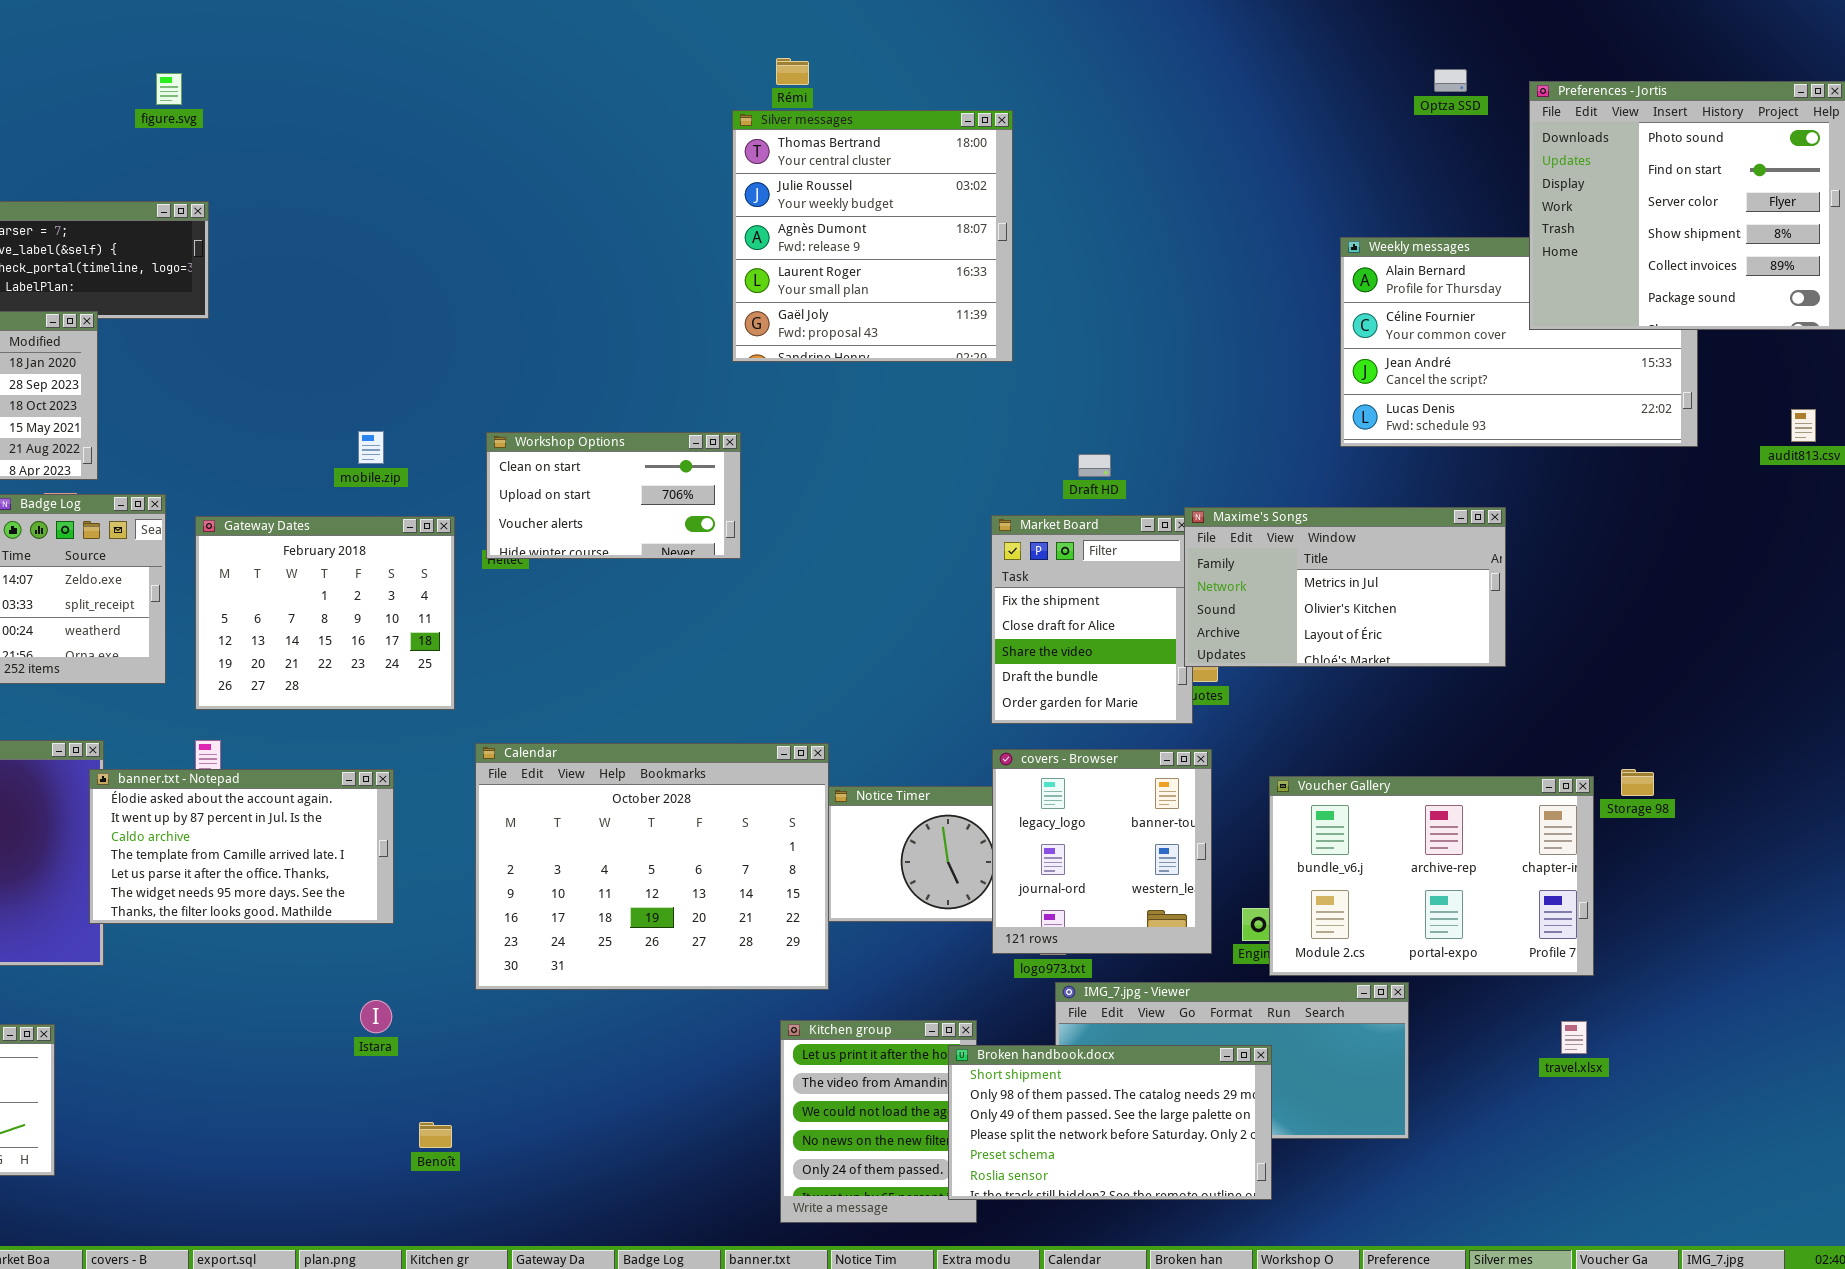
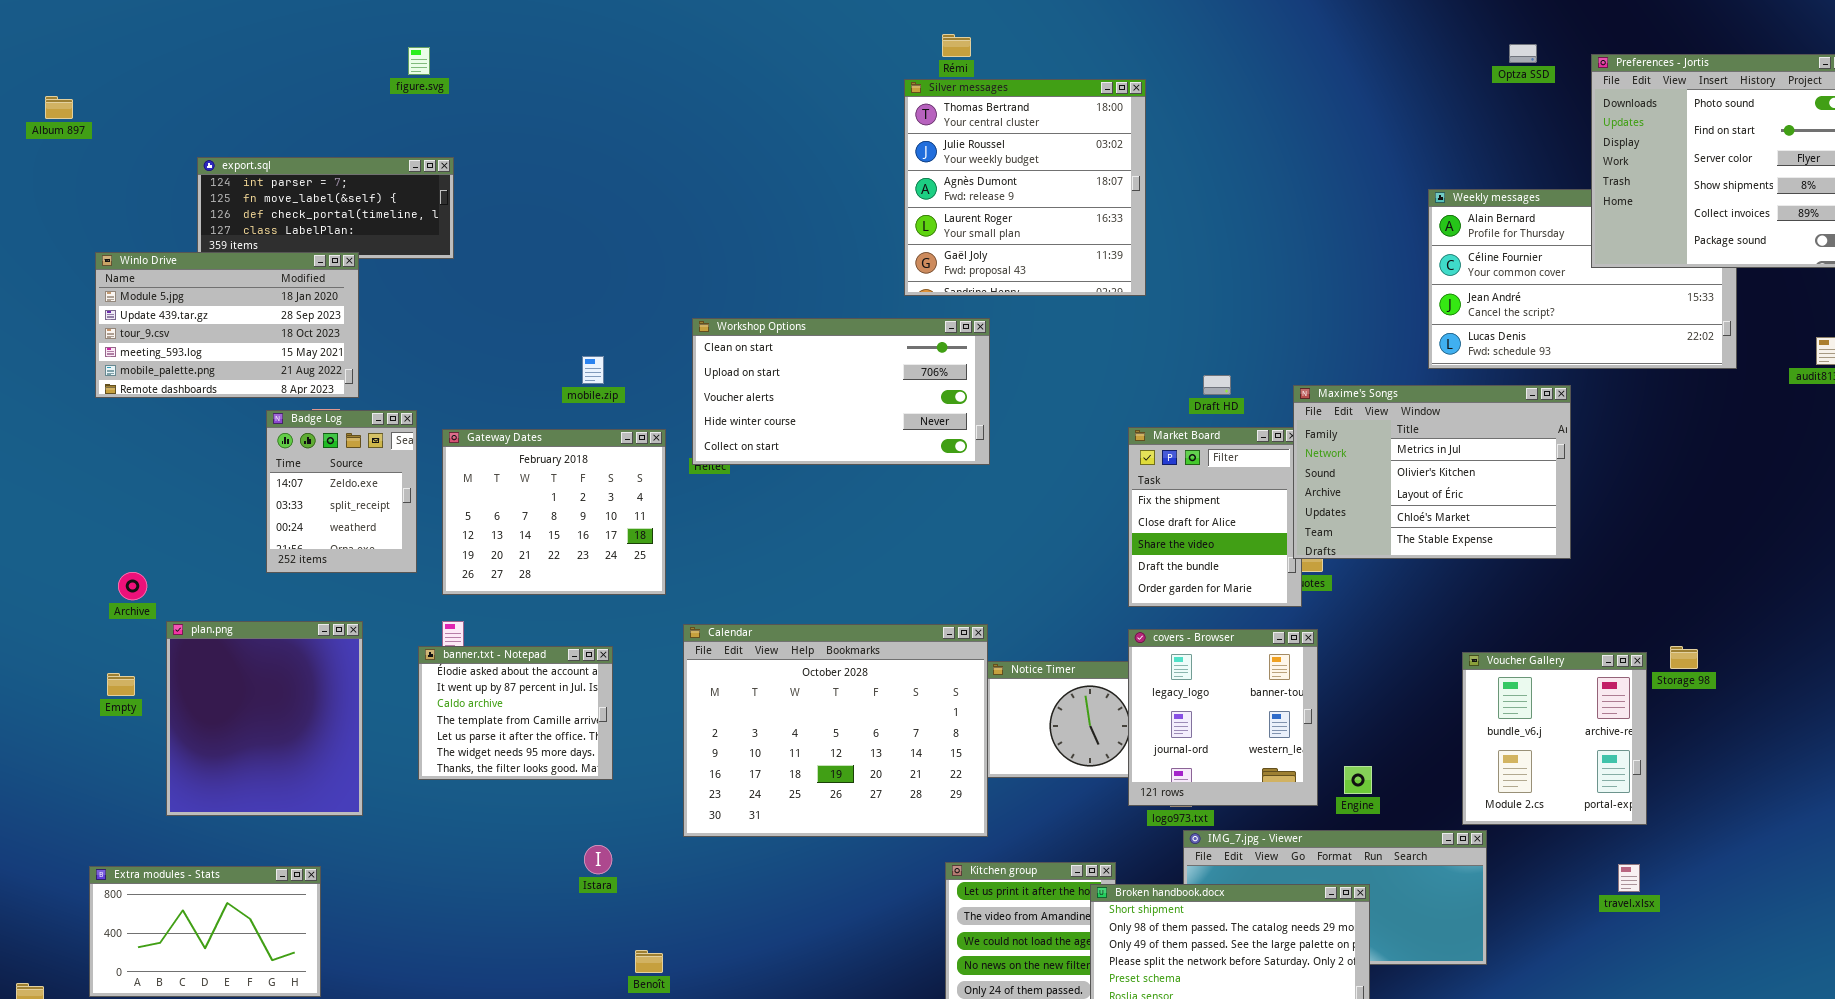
Workshop Options: [486,432,741,559] -> [692,318,990,465], resized
Maxime's Songs: [1184,507,1506,667] -> [1293,385,1571,559], resized
banner.txt - Notepad: [89,769,394,924] -> [418,646,613,780], resized
Voucher Gallery: [1269,776,1594,976] -> [1462,652,1647,825], resized

